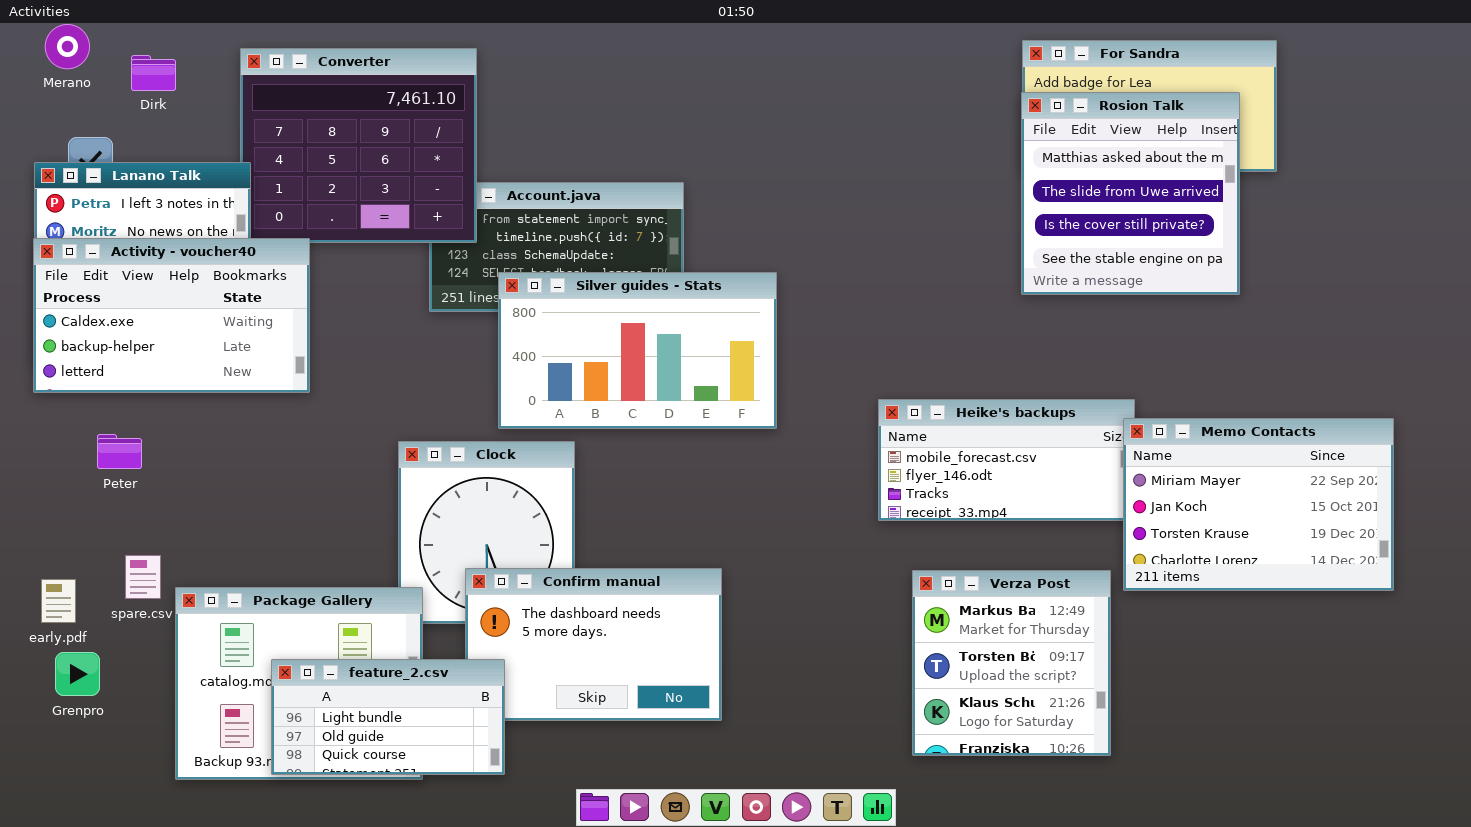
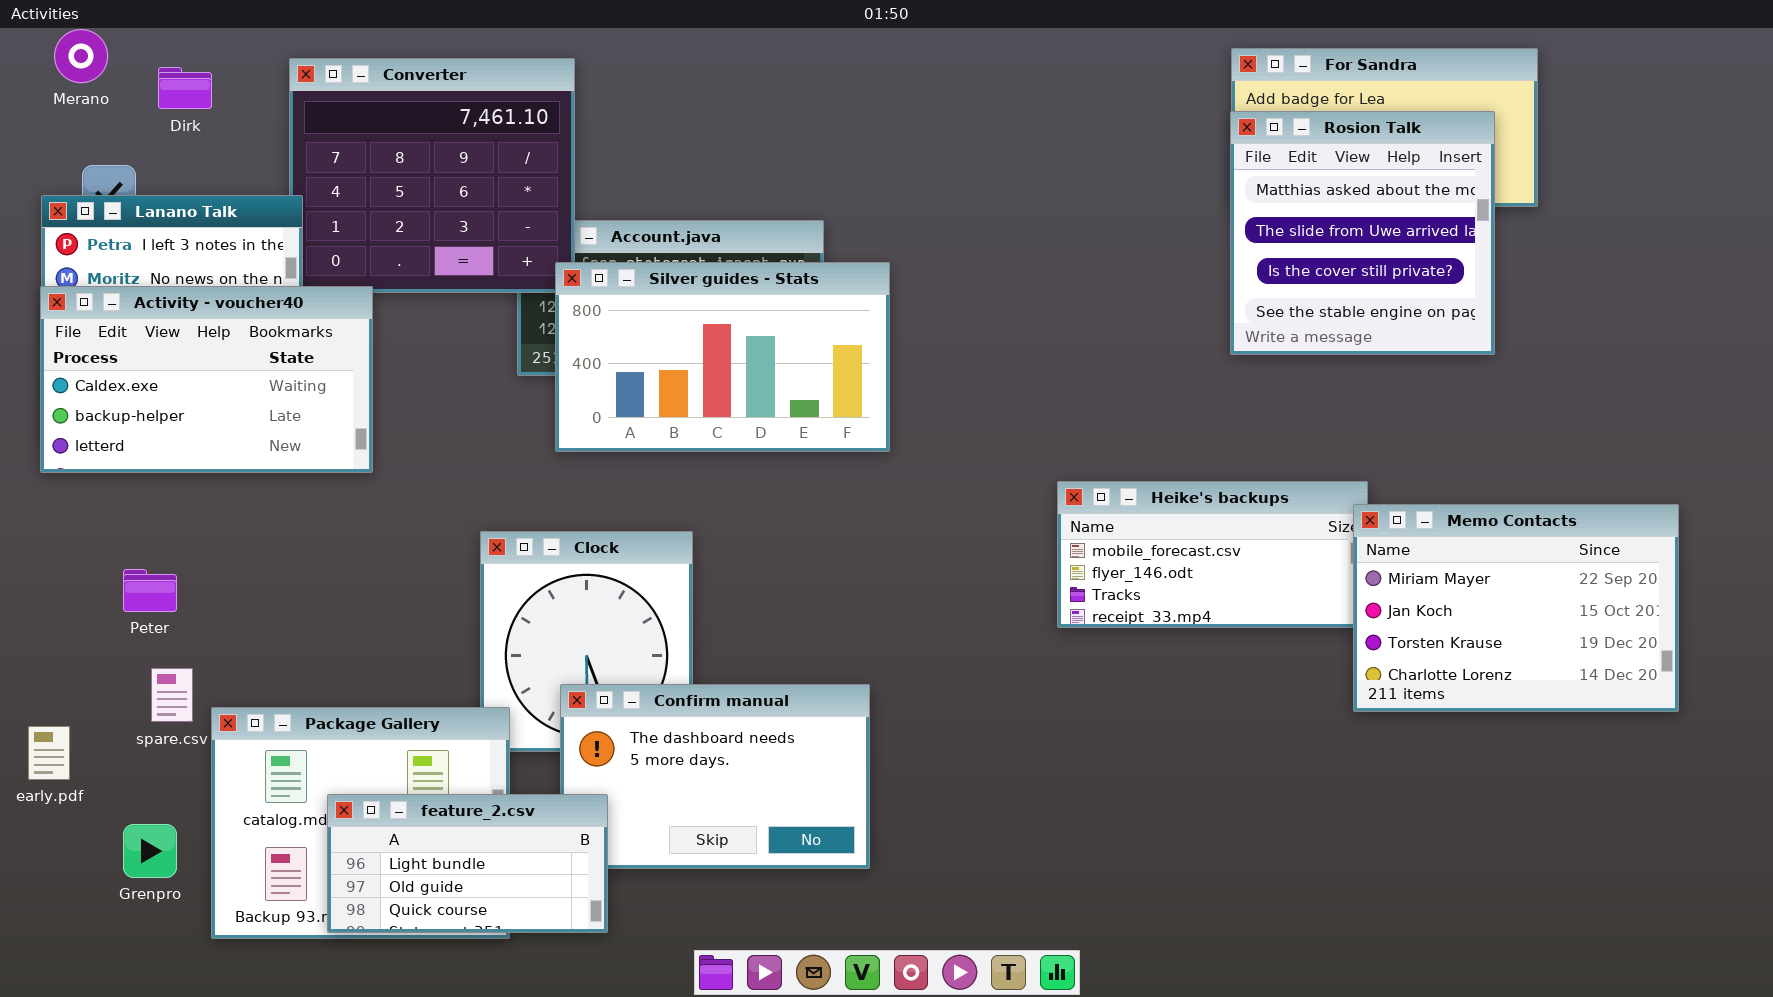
Silver guides - Stats: [498,272,777,429] -> [555,262,890,452], moved
Peter: [97,434,142,469] -> [123,569,177,612], moved
Verza Post: [912,570,1111,756] -> none, closed
early.pdf: [41,579,76,623] -> [28,726,70,780], moved
Grenpro: [55,652,100,696] -> [123,824,177,878], moved

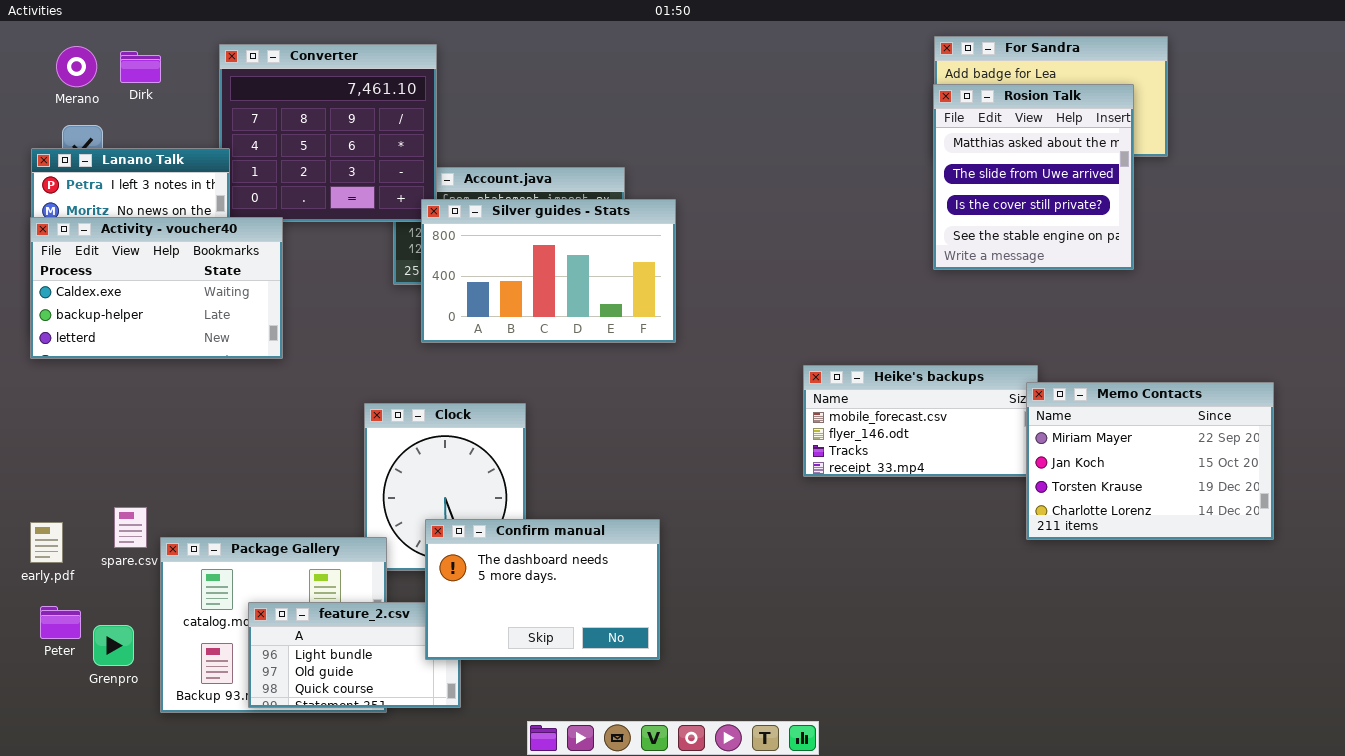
Merano: [54,29,108,83] -> [56,46,97,87], moved
Peter: [123,569,177,612] -> [40,606,81,639], moved
Confirm manual: [560,684,870,869] -> [425,519,660,660], raised
early.pdf: [28,726,70,780] -> [30,522,63,563], moved

